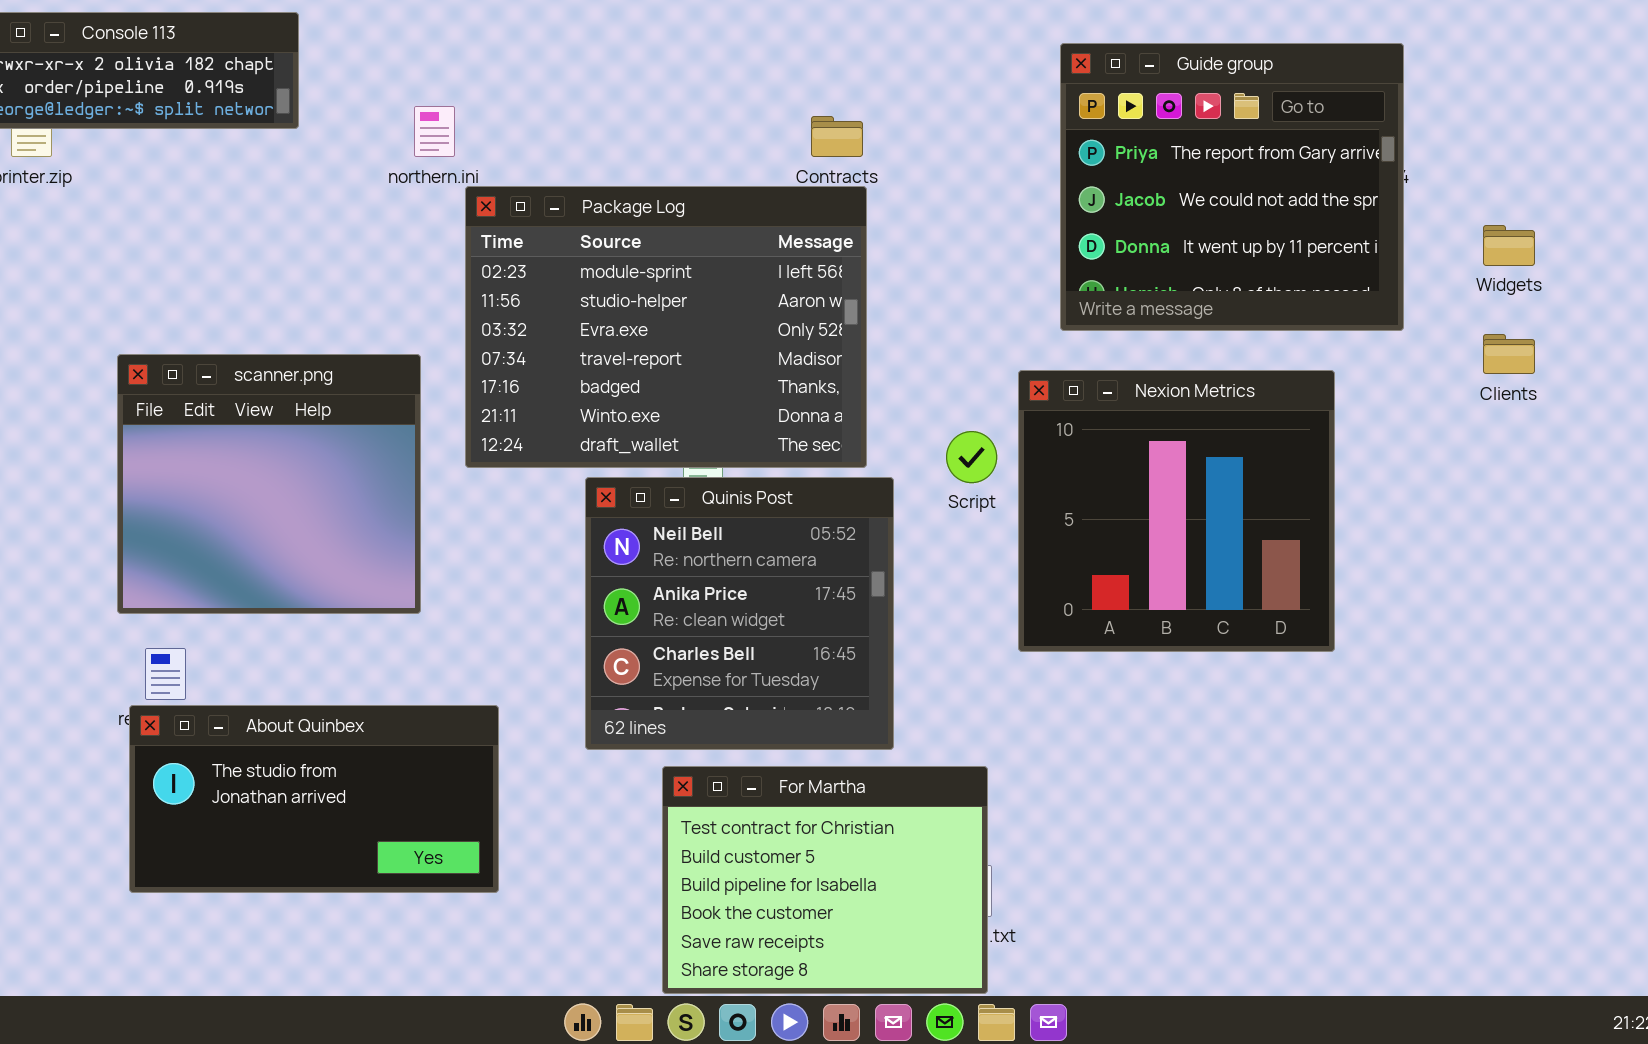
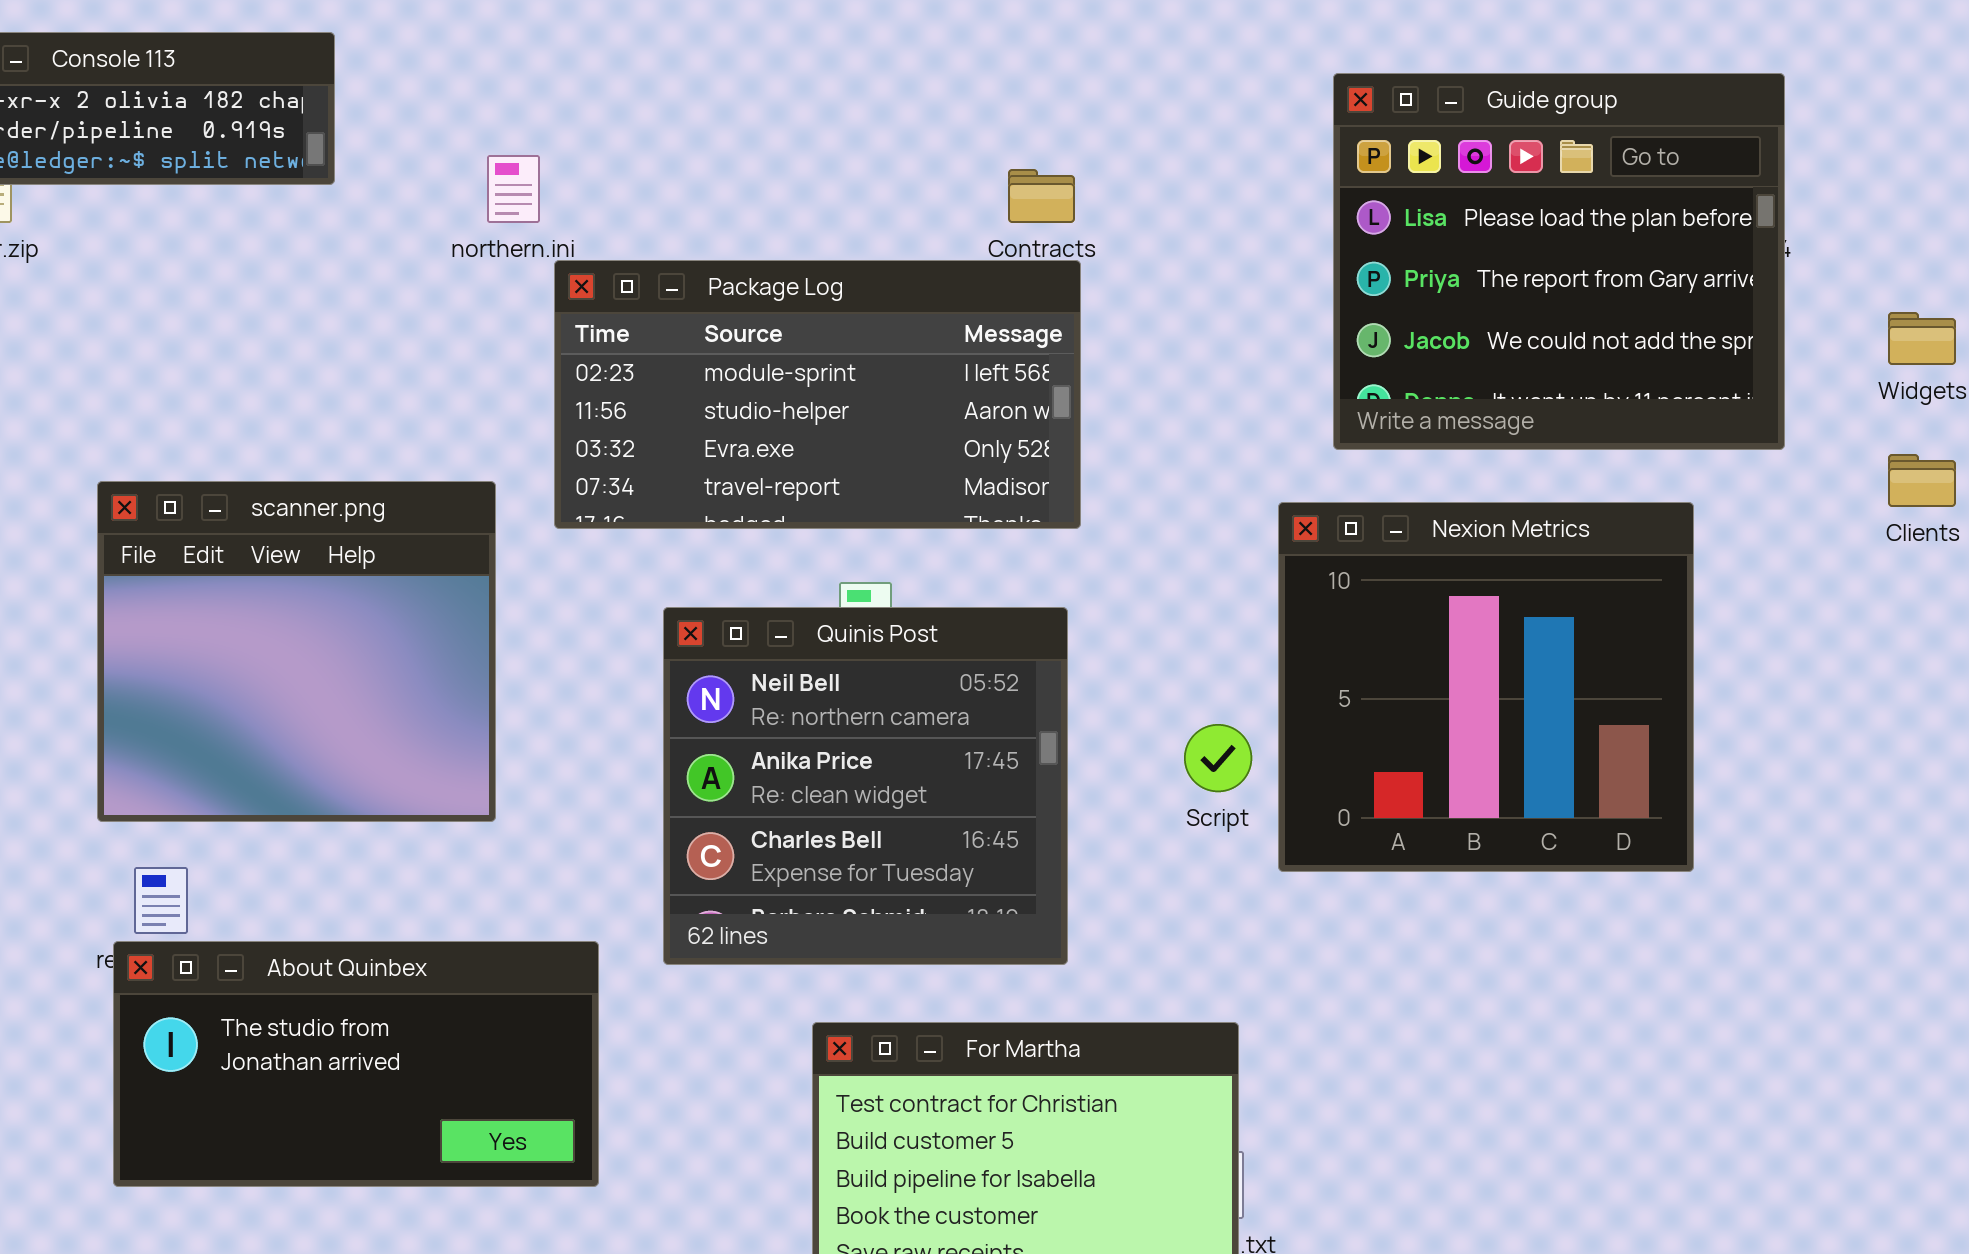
Guide group: [1060,43,1404,331] -> [1333,73,1785,450], scrolled up 1 row
Package Log: [465,186,867,468] -> [554,260,1081,529], resized
Script: [946,431,997,483] -> [1184,724,1252,792], moved
Quinis Post: [585,477,894,750] -> [663,607,1068,965], moved

